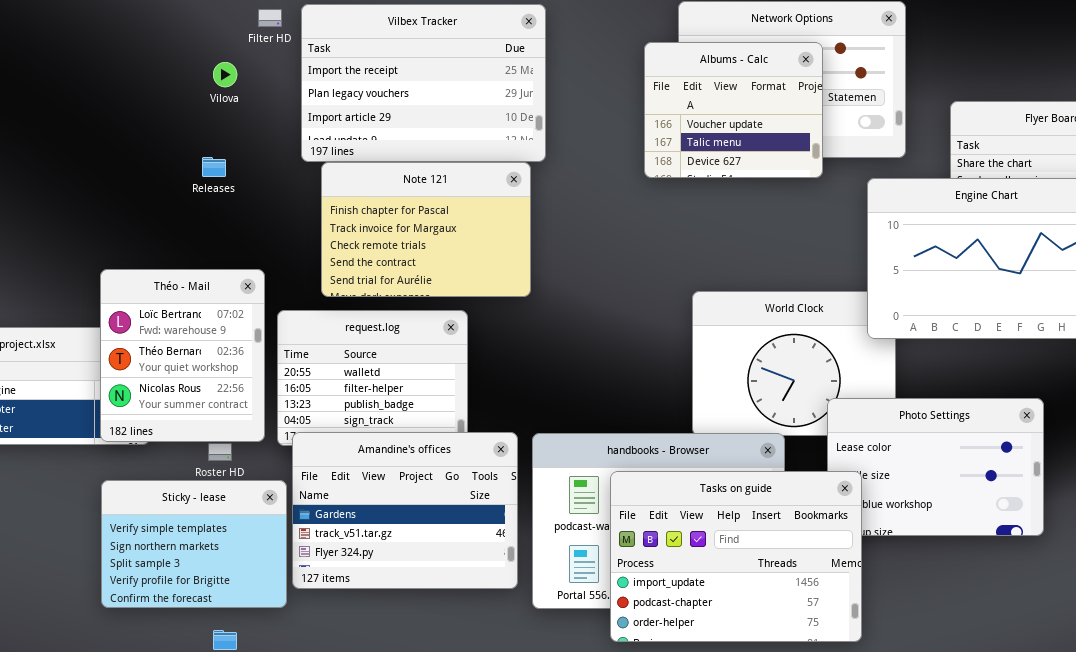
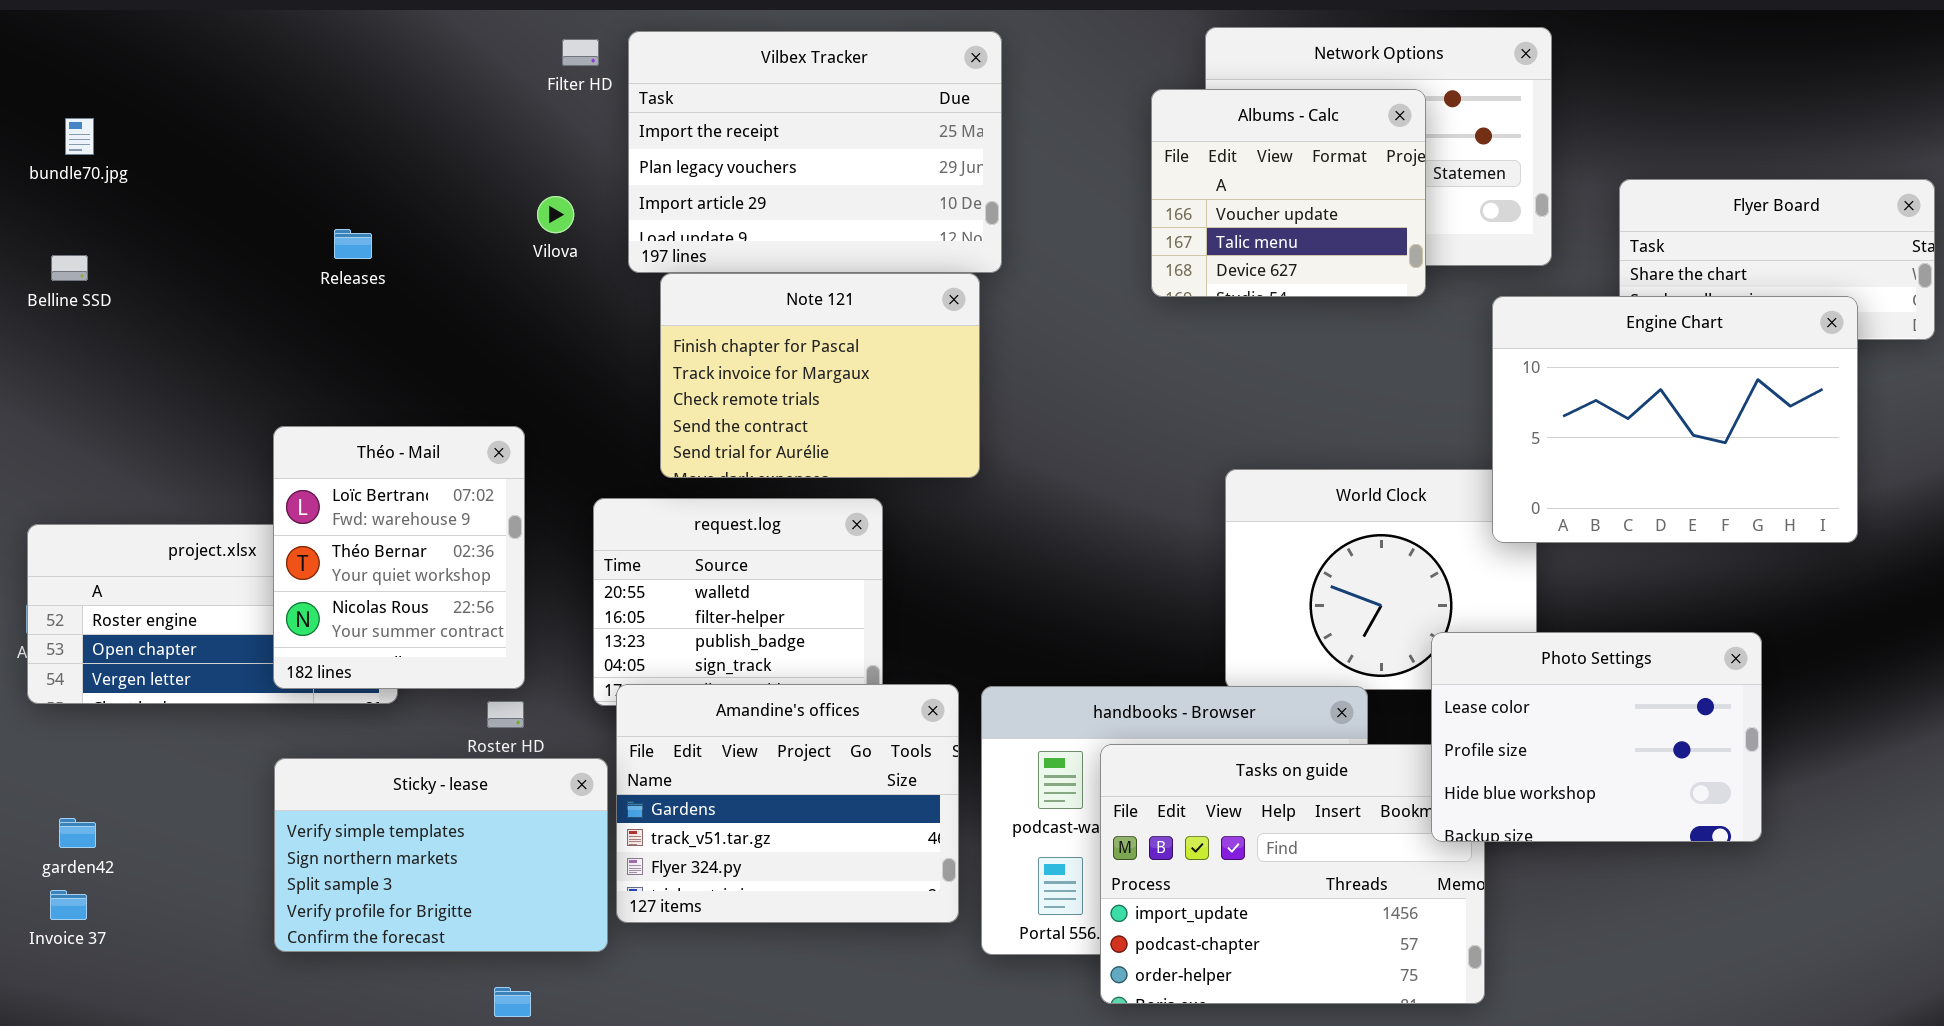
Vilova: [213,62,237,87] -> [537,196,574,233], moved
Releases: [202,157,226,177] -> [334,229,372,259], moved
Théo - Mail: [100,269,265,442] -> [273,426,525,689], moved
Photo Settings: [827,398,1044,536] -> [1431,632,1762,842], raised
Sticky - lease: [101,480,287,608] -> [274,758,608,952], resized

